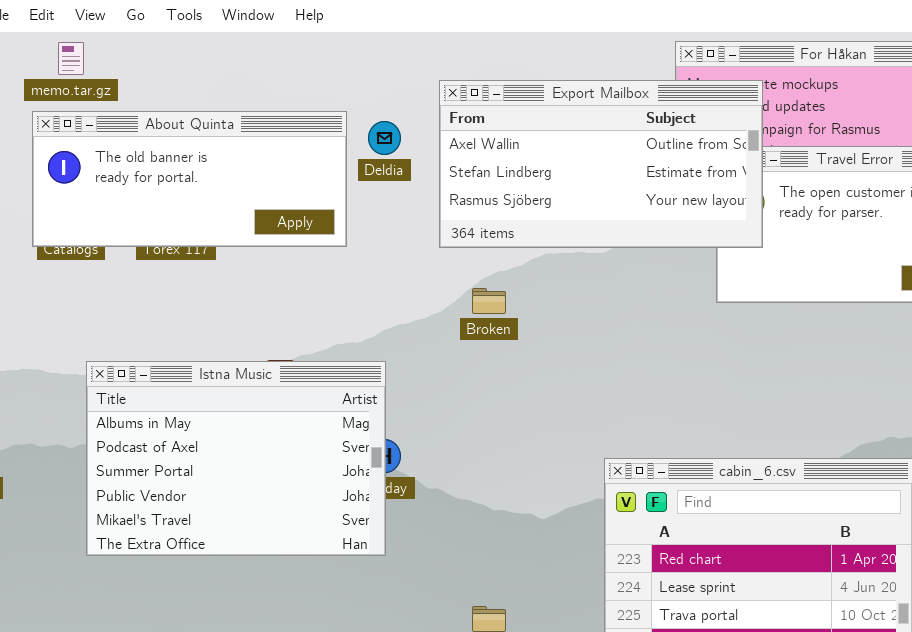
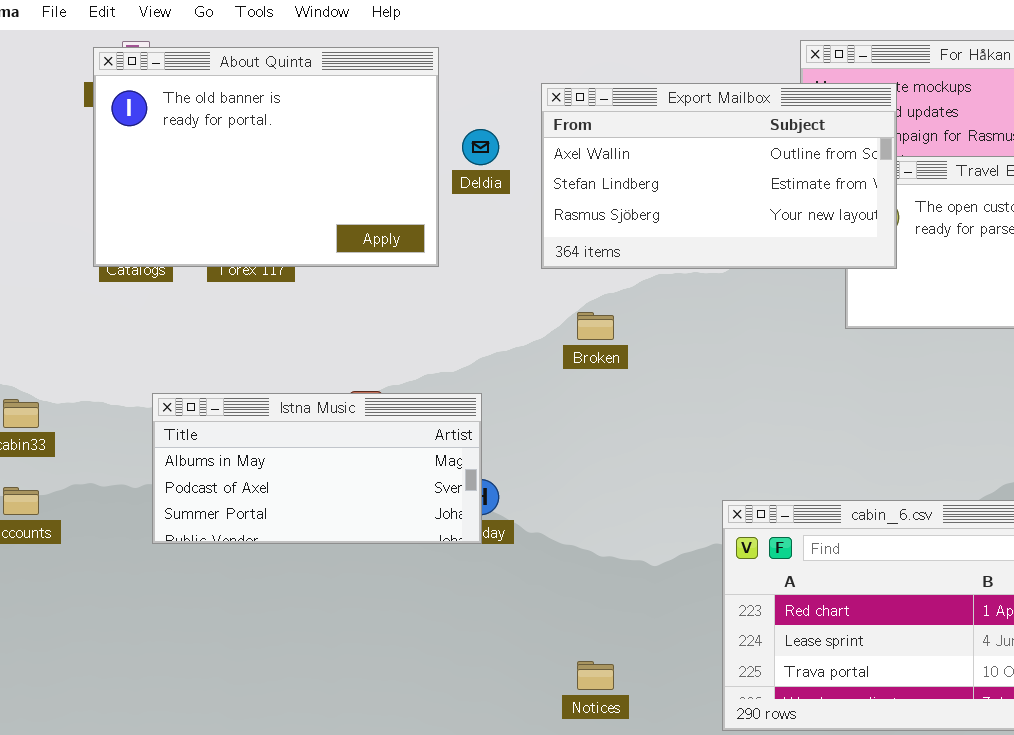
About Quinta: [32,111,347,247] -> [93,47,439,267], resized
Istna Music: [86,361,386,556] -> [152,393,482,544], resized

